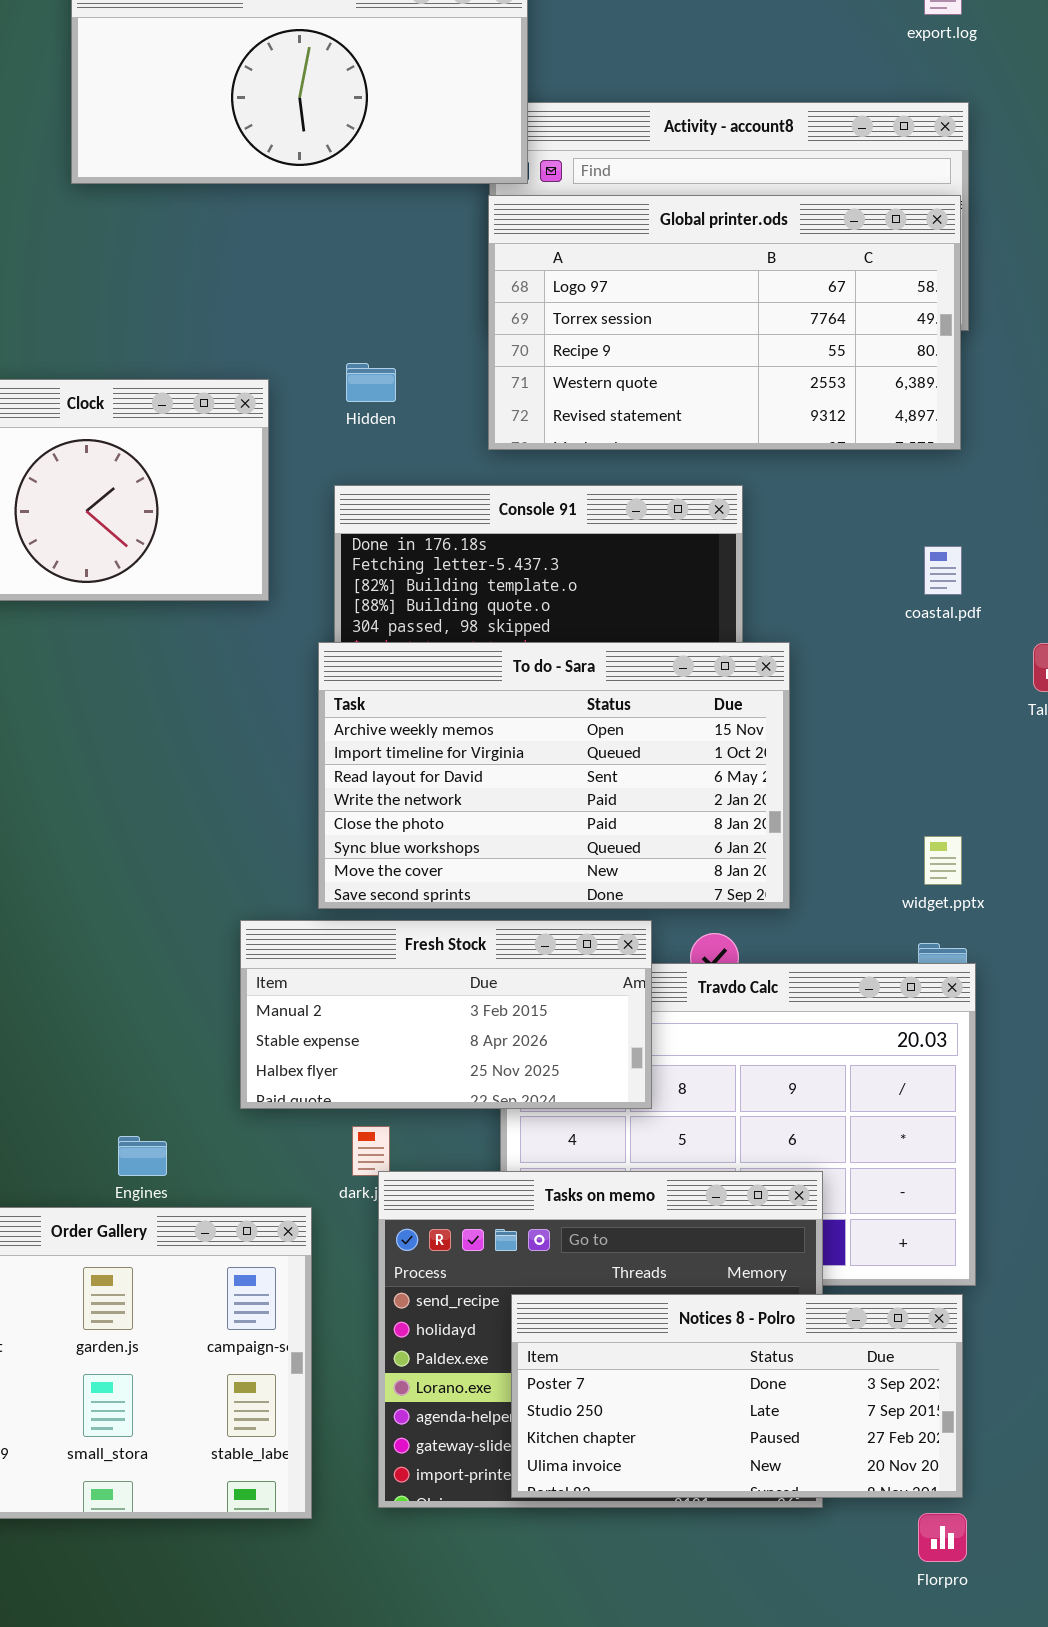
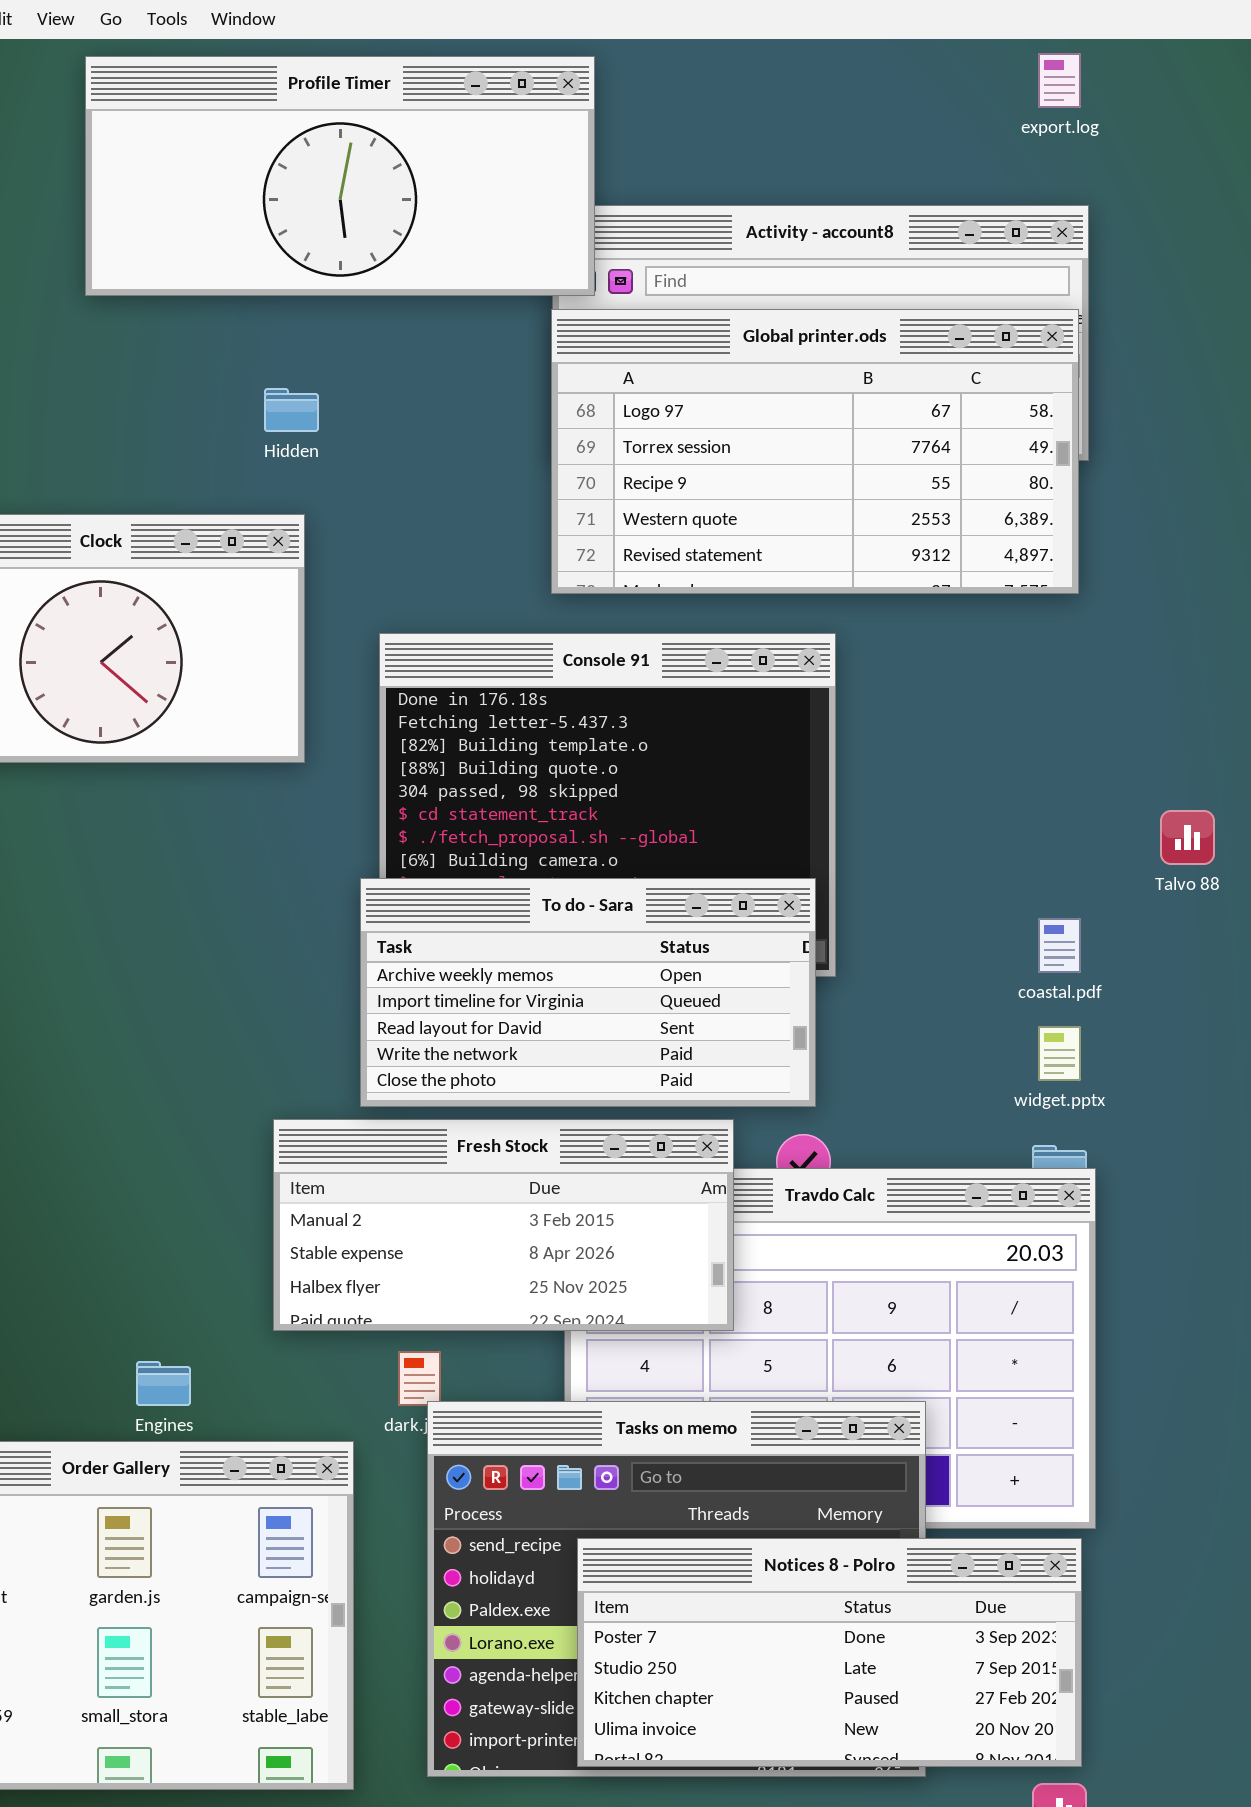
Hidden: [346,363,396,402] -> [264,388,319,432], moved
coastal.pdf: [924,546,962,595] -> [1038,918,1081,973], moved
To do - Sara: [318,642,790,909] -> [360,878,816,1107], resized

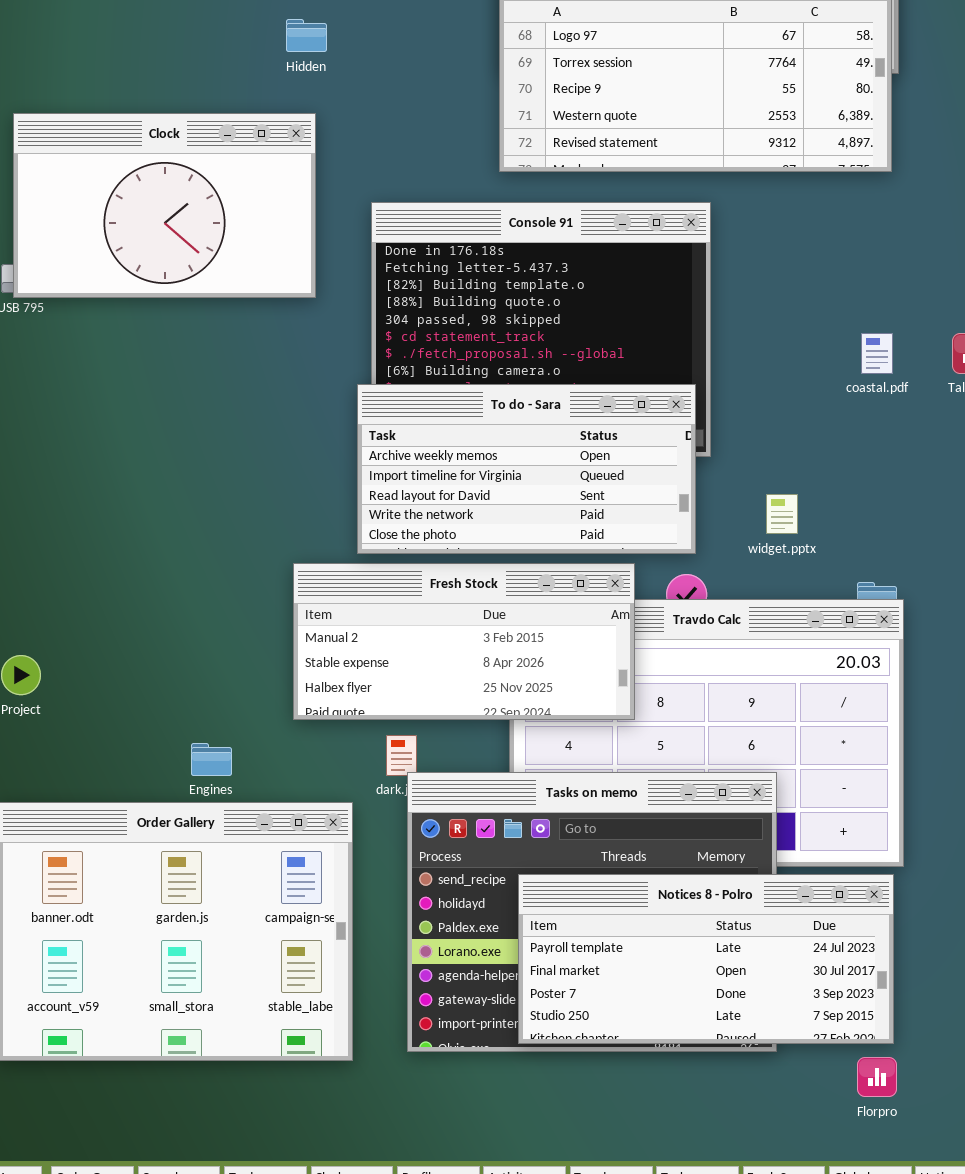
coastal.pdf: [1038,918,1081,973] -> [861,333,893,374], moved
widget.pptx: [1038,1026,1081,1081] -> [766,494,798,534], moved
Notices 8 - Polro: [577,1538,1082,1767] -> [518,874,894,1044], scrolled up 2 rows

